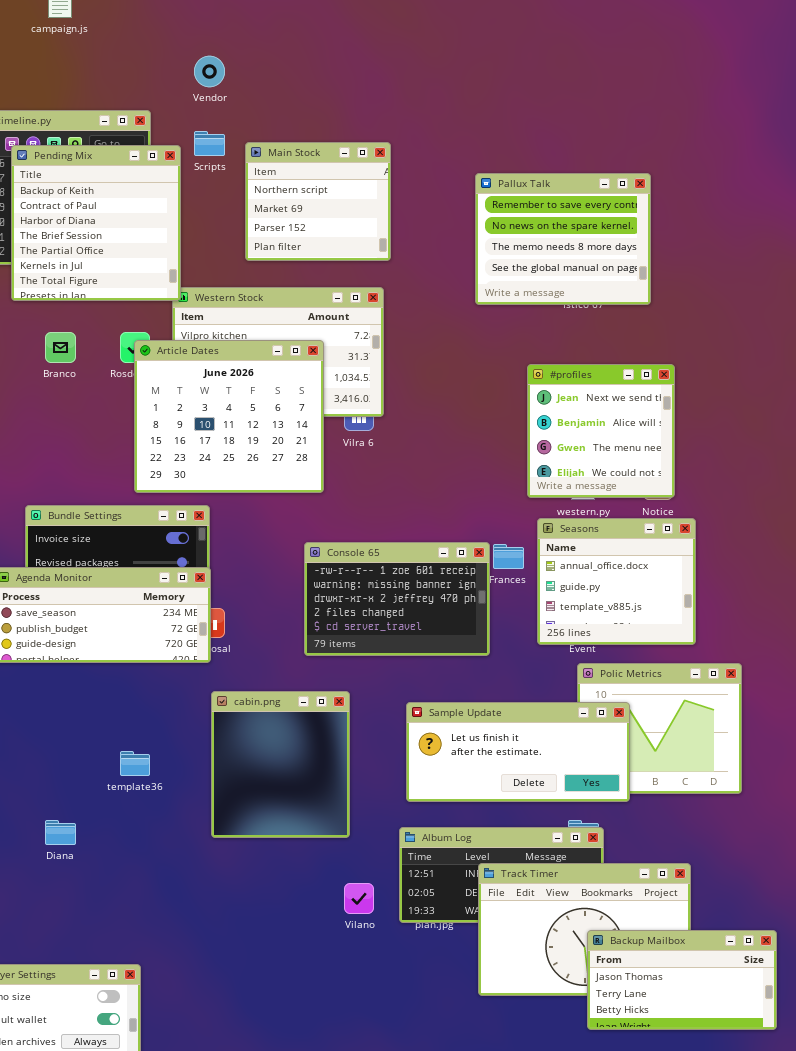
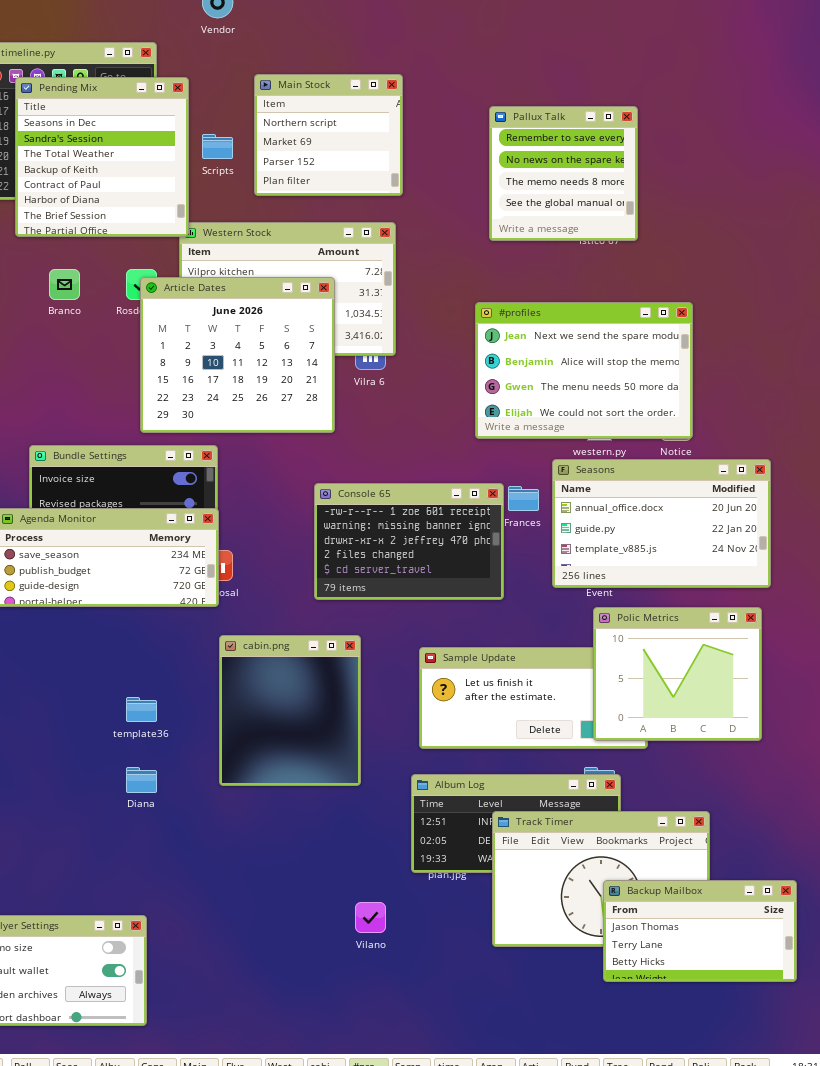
Scripts: [194,131,225,156] -> [202,134,233,159], moved
Pending Mix: [11,145,181,301] -> [15,77,189,237], scrolled up 3 rows
Pallux Talk: [475,173,651,305] -> [489,106,638,241], resized
#profiles: [527,364,675,498] -> [475,302,693,439], resized
Seasons: [537,518,696,645] -> [552,459,771,588], resized
Polic Metrics: [577,663,742,794] -> [593,607,762,741], raised
Diana: [45,820,76,845] -> [126,767,157,793], moved
Vilano: [344,883,374,914] -> [355,902,386,933], moved

